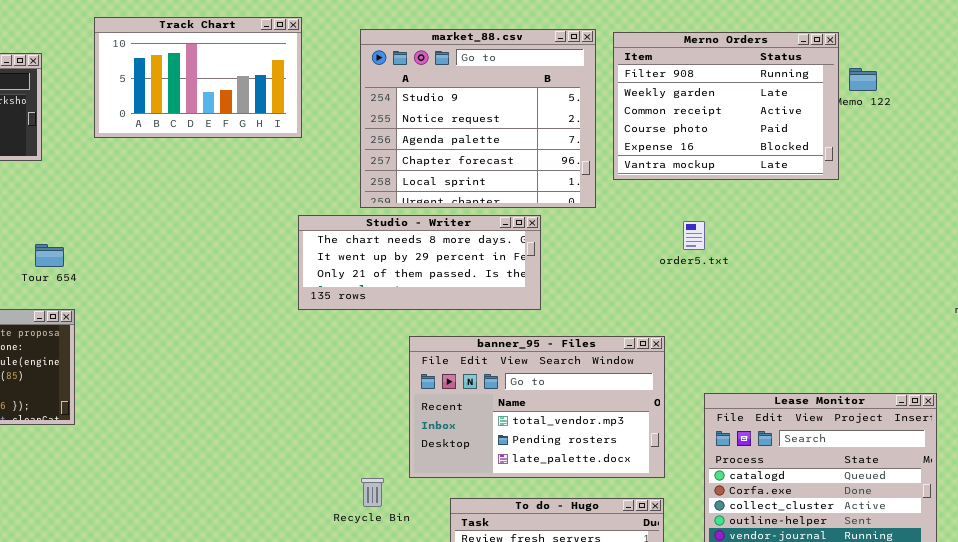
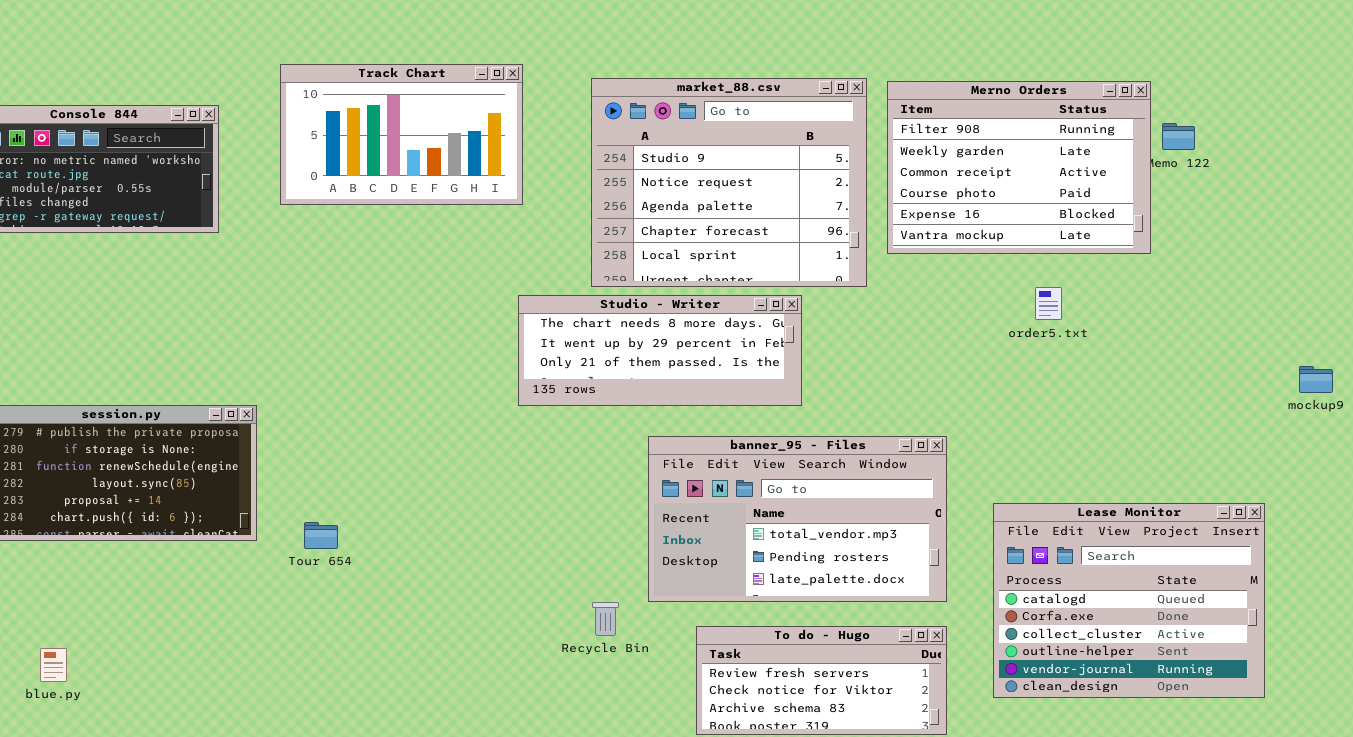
order5.txt: [683,221,705,250] -> [1035,287,1062,320], moved
Tour 654: [35,244,64,267] -> [304,522,338,549], moved

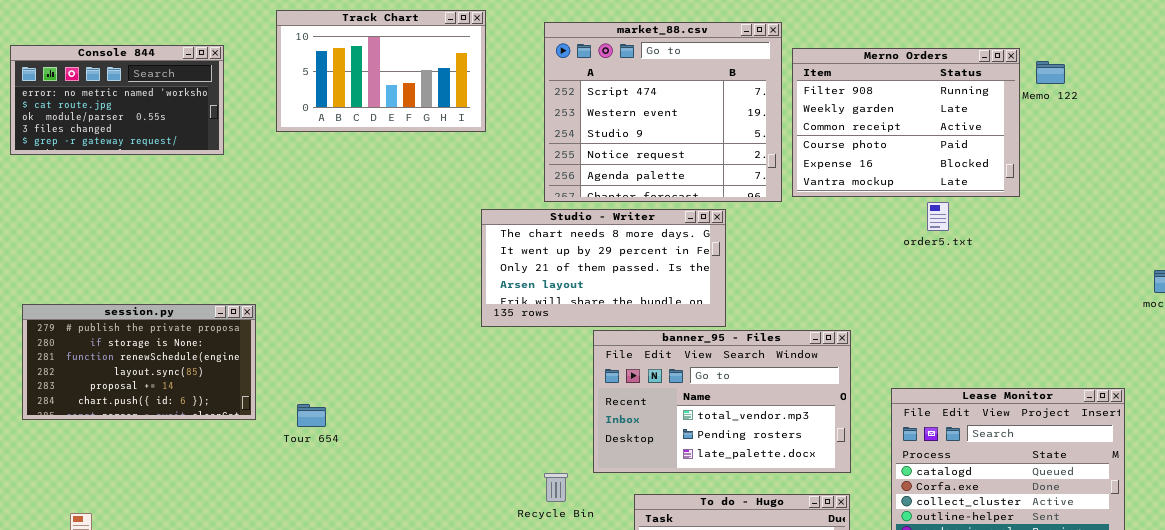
market_88.csv: [591,78,867,287] -> [544,22,782,202], scrolled up 2 rows
Merno Orders: [887,81,1151,254] -> [792,48,1020,197], moved
Studio - Writer: [518,295,802,406] -> [481,209,726,327], resized

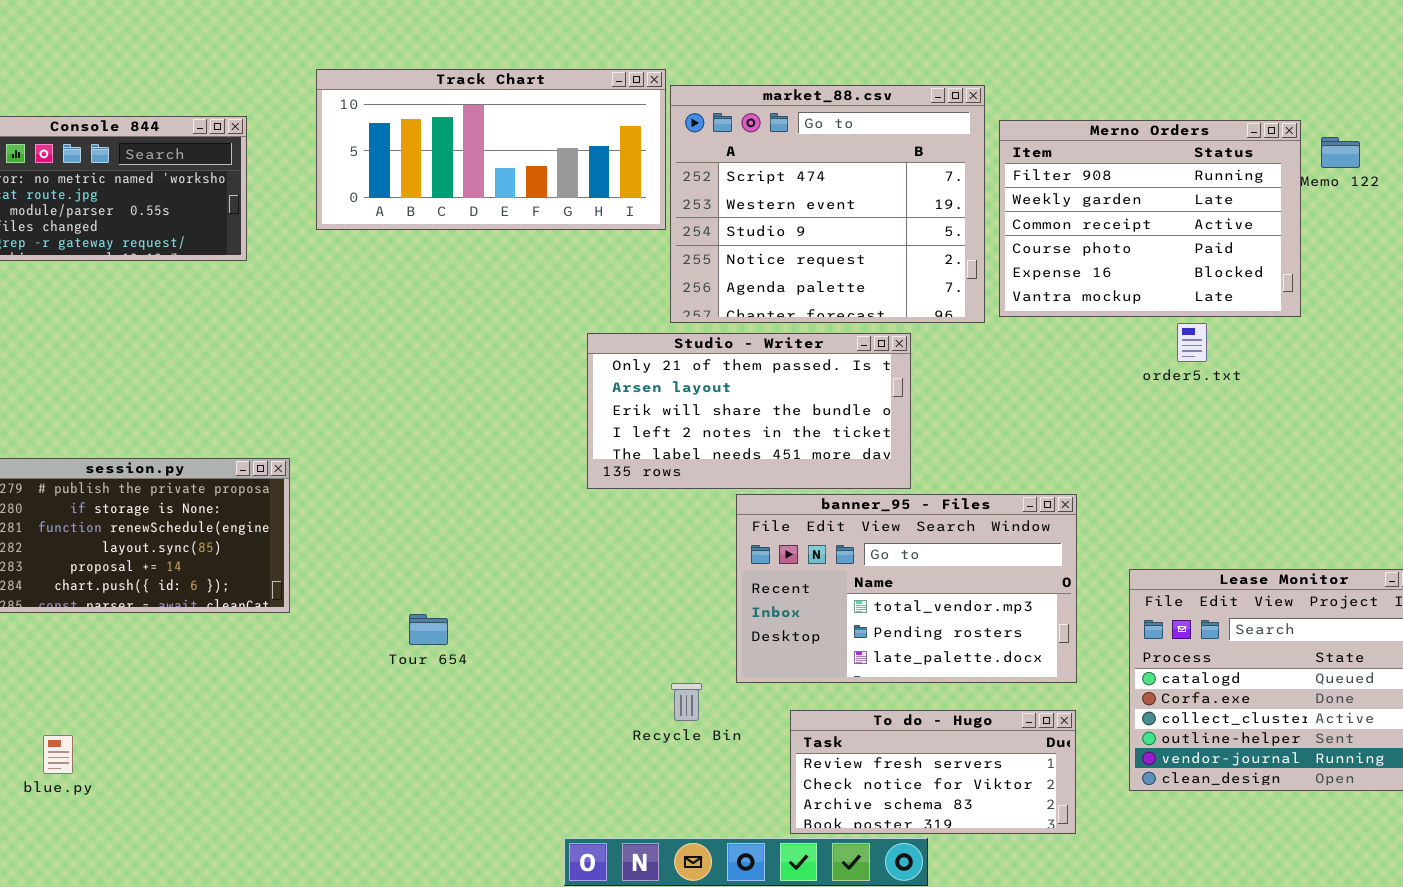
Track Chart: [276,10,486,132] -> [316,69,666,230], resized
Studio - Writer: [481,209,726,327] -> [587,333,911,489], scrolled down 2 rows
Tour 654: [297,404,326,427] -> [409,614,448,645], moved

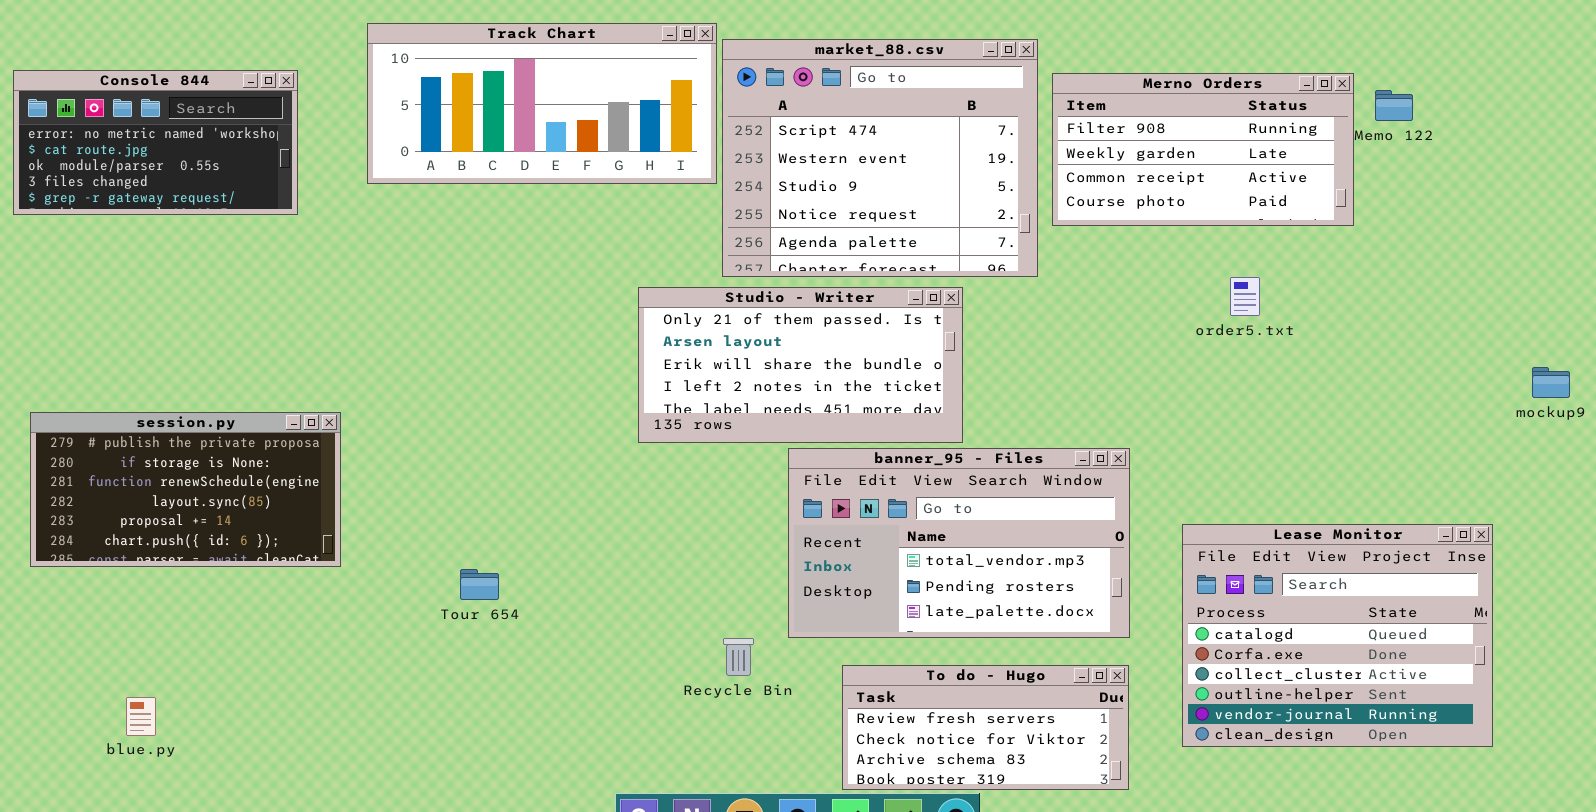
Merno Orders: [999,120,1301,317] -> [1052,73,1354,226], resized
blue.py: [43,735,73,774] -> [126,697,156,736], moved

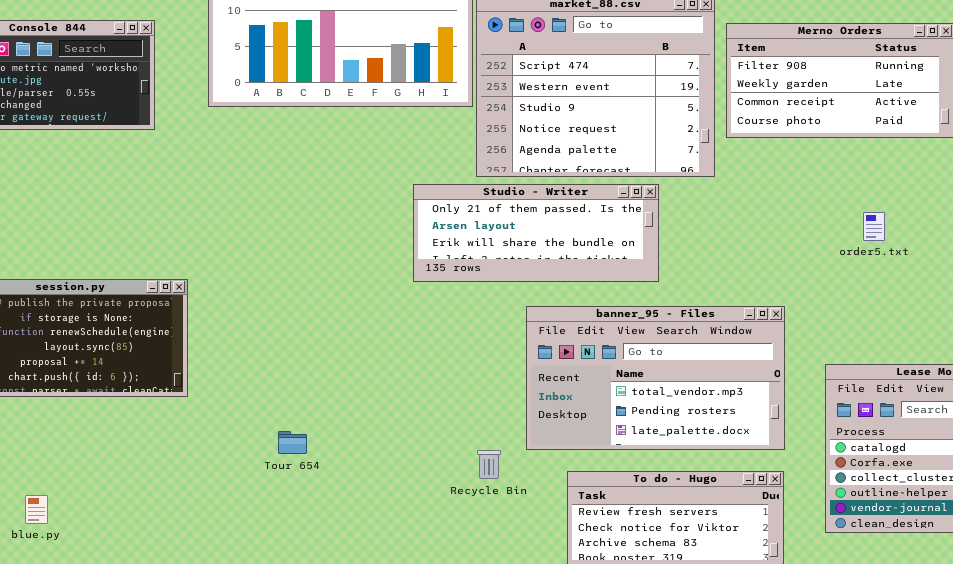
order5.txt: [1230,277,1260,316] -> [863,212,885,241], moved
Studio - Writer: [638,287,963,443] -> [413,184,659,282], resized
Tour 654: [460,569,499,600] -> [278,431,307,454], moved

